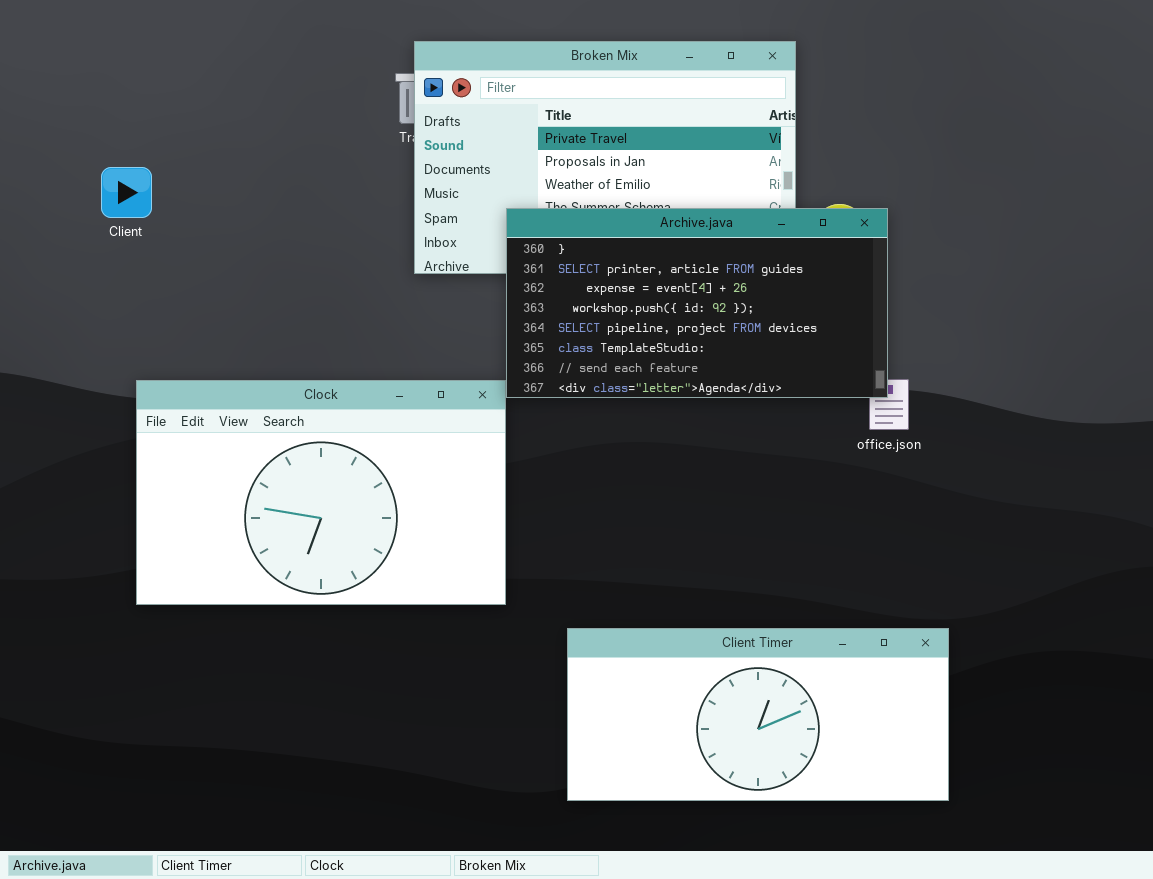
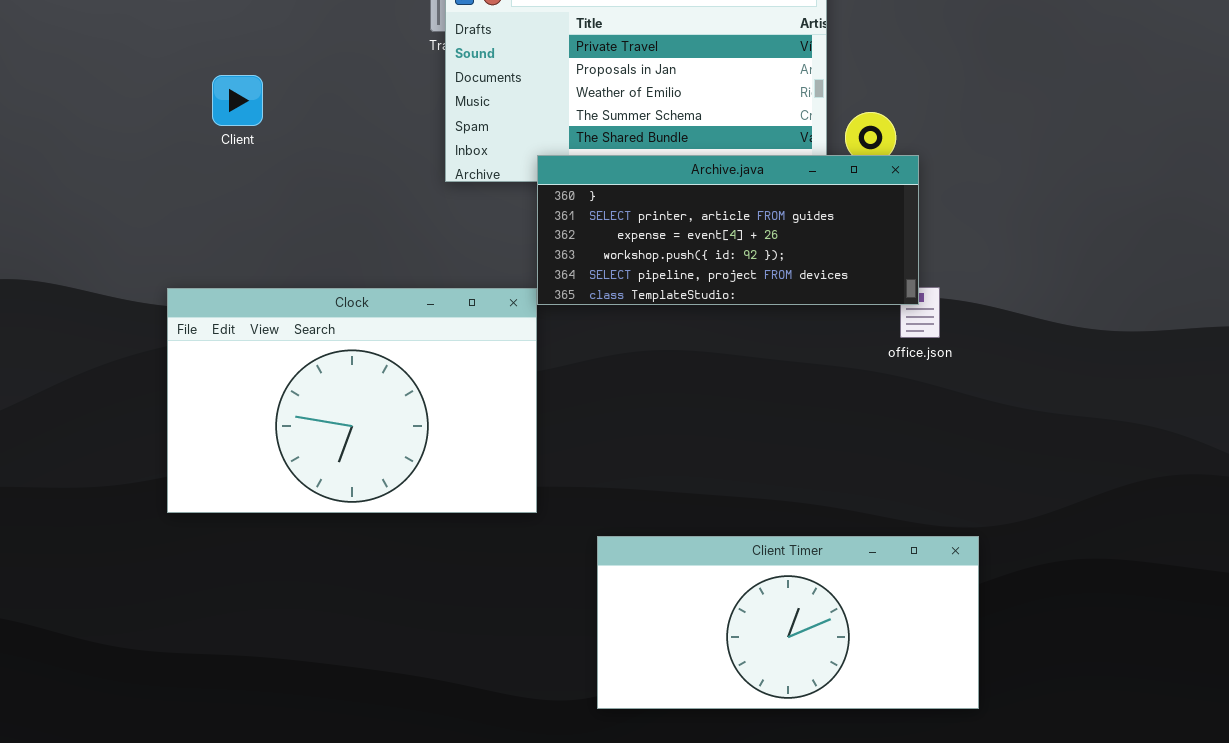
Client: [101,167,152,218] -> [212,75,263,126], moved
Archive.java: [506,208,888,398] -> [537,155,919,305], resized

